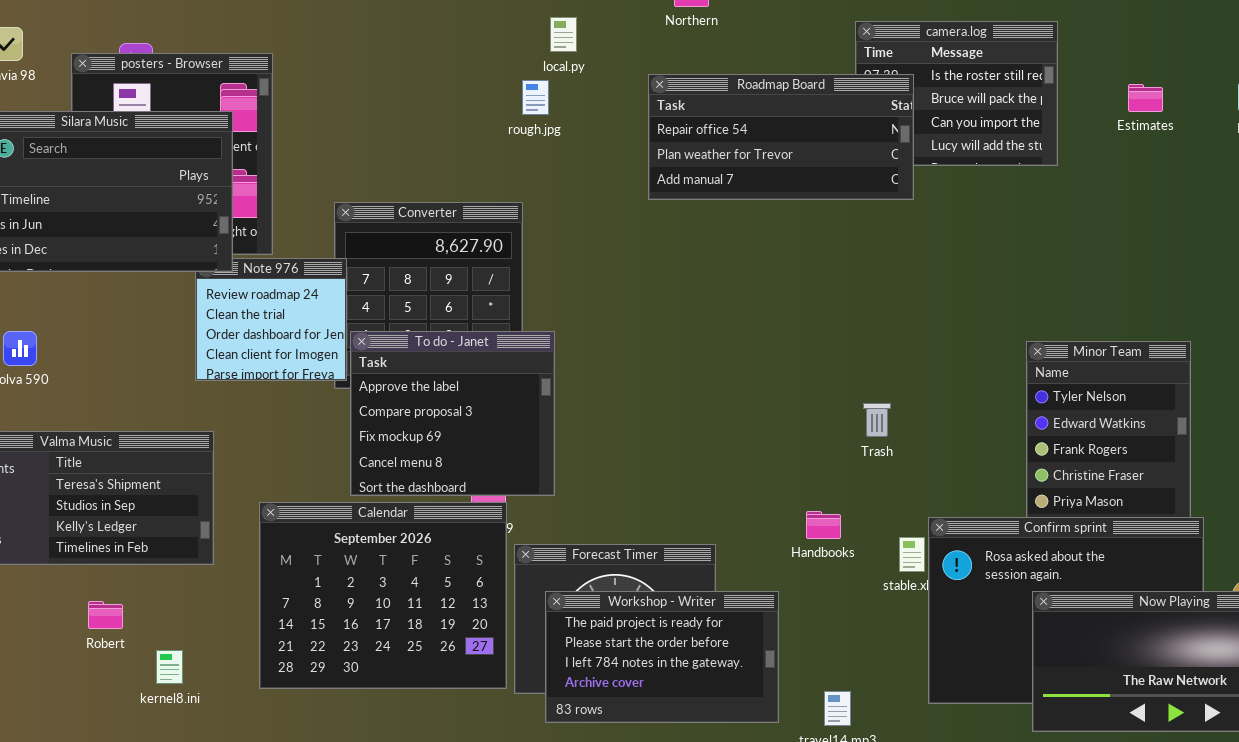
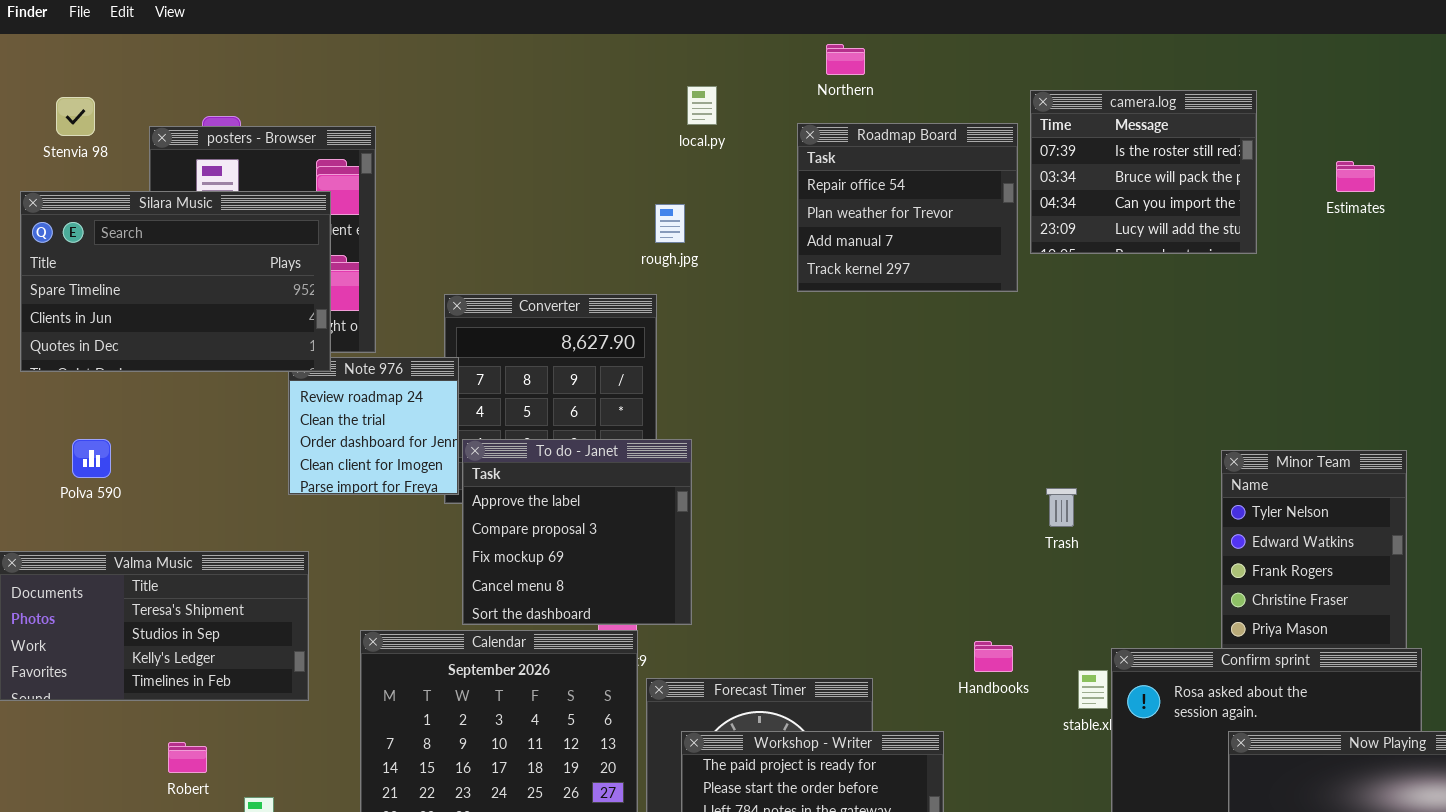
Roadmap Board: [648,74,914,200] -> [797,123,1018,292], resized
rough.jpg: [522,80,549,115] -> [655,204,685,243], moved
Trash: [863,403,891,437] -> [1046,488,1077,527], moved

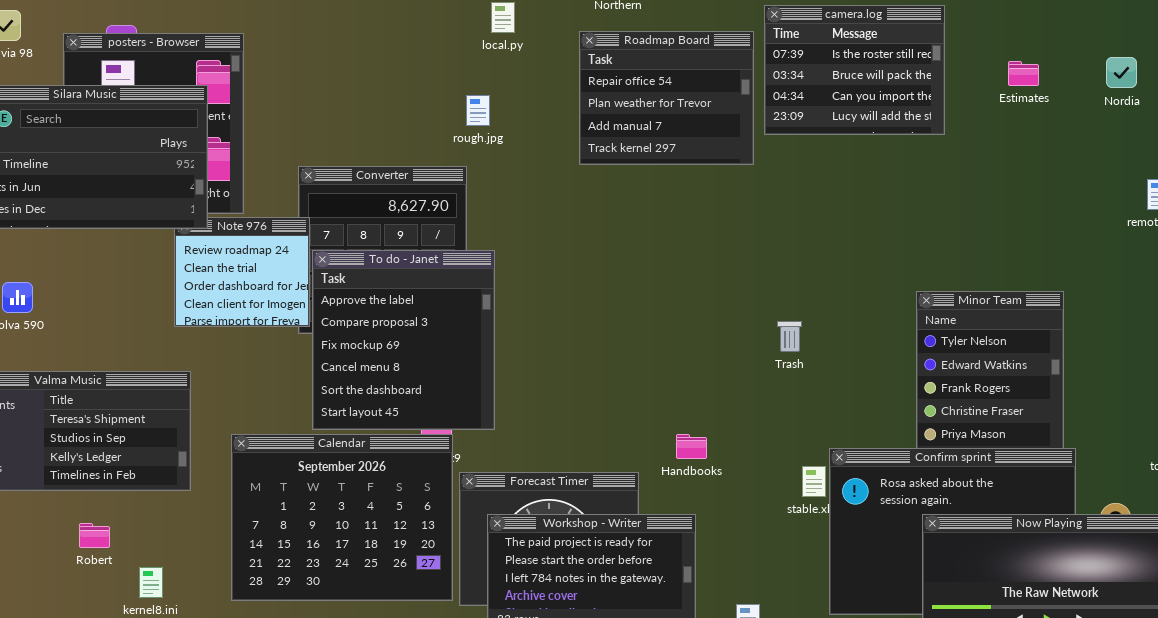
To do - Janet: [462,439,692,625] -> [312,250,495,430], resized
Handbooks: [974,641,1013,672] -> [676,434,707,459], moved

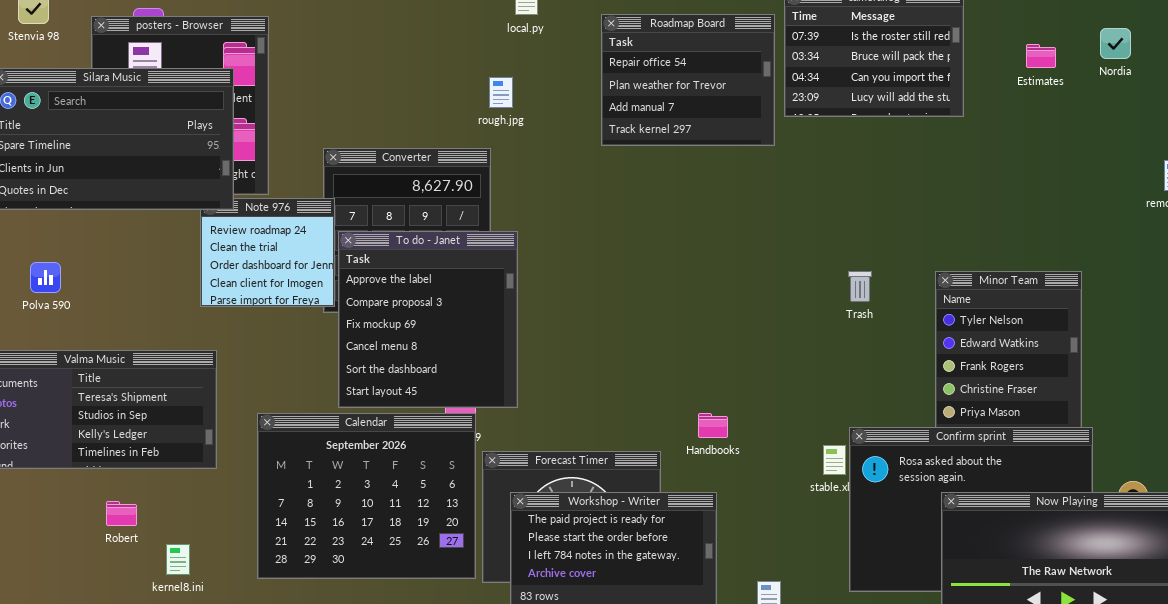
Nordia: [1106,57,1137,88] -> [1100,28,1131,59], moved
Trash: [777,321,802,352] -> [848,271,872,302], moved

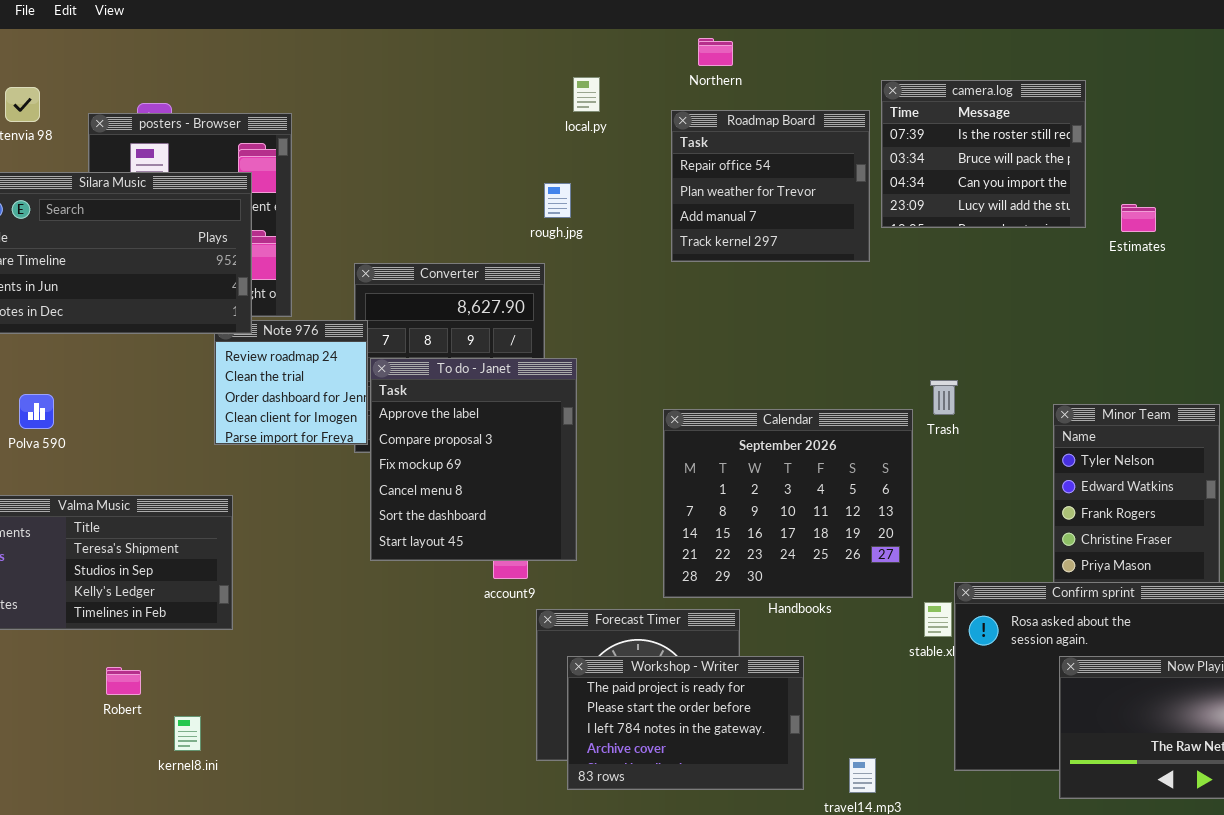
Estimates: [1026,44,1056,68] -> [1121,204,1156,232], moved
Trash: [848,271,872,302] -> [930,380,958,415], moved
Calendar: [257,413,476,579] -> [663,409,913,598], moved

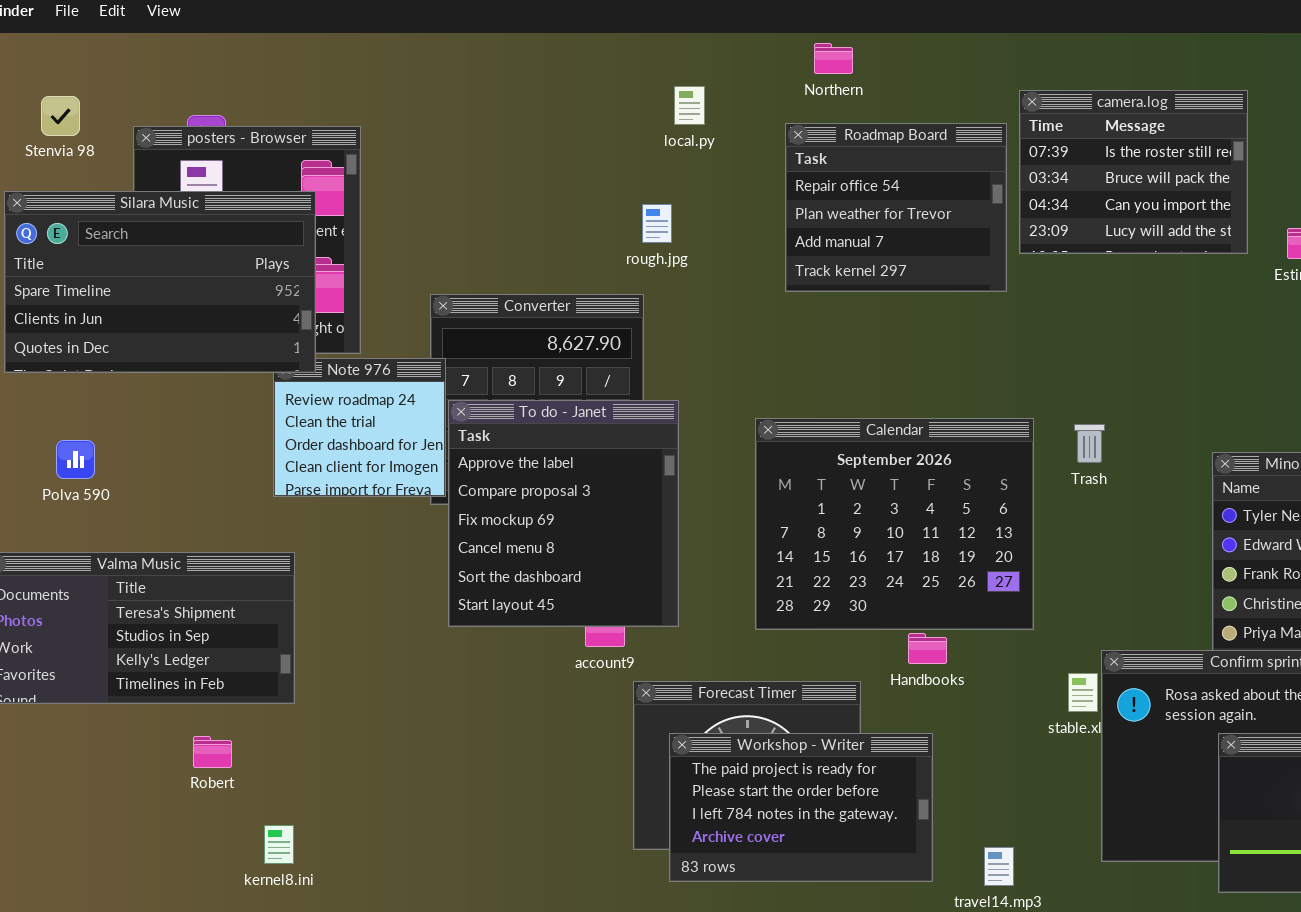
Calendar: [663,409,913,598] -> [755,418,1034,630], moved
Robert: [106,667,141,695] -> [193,736,232,768], moved
kernel8.ini: [174,716,201,751] -> [264,825,294,864], moved

